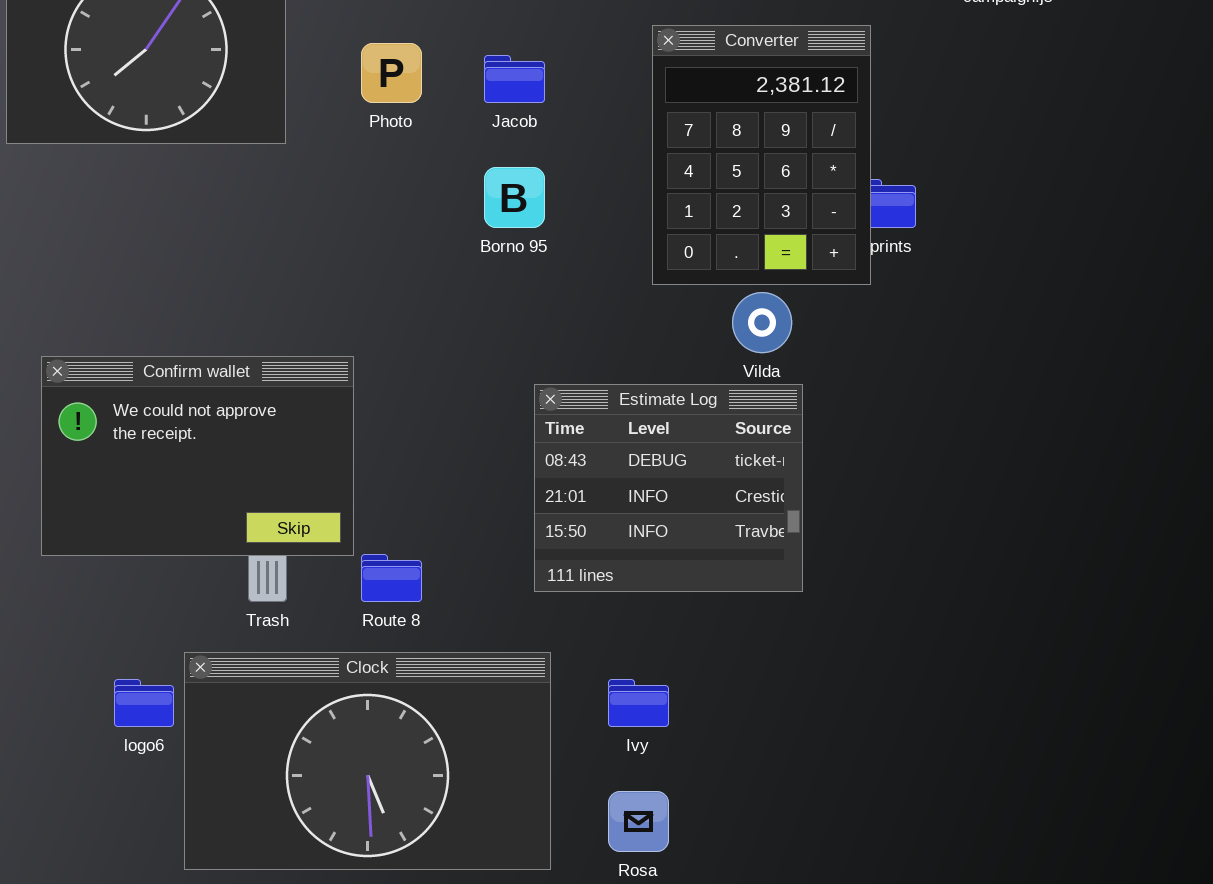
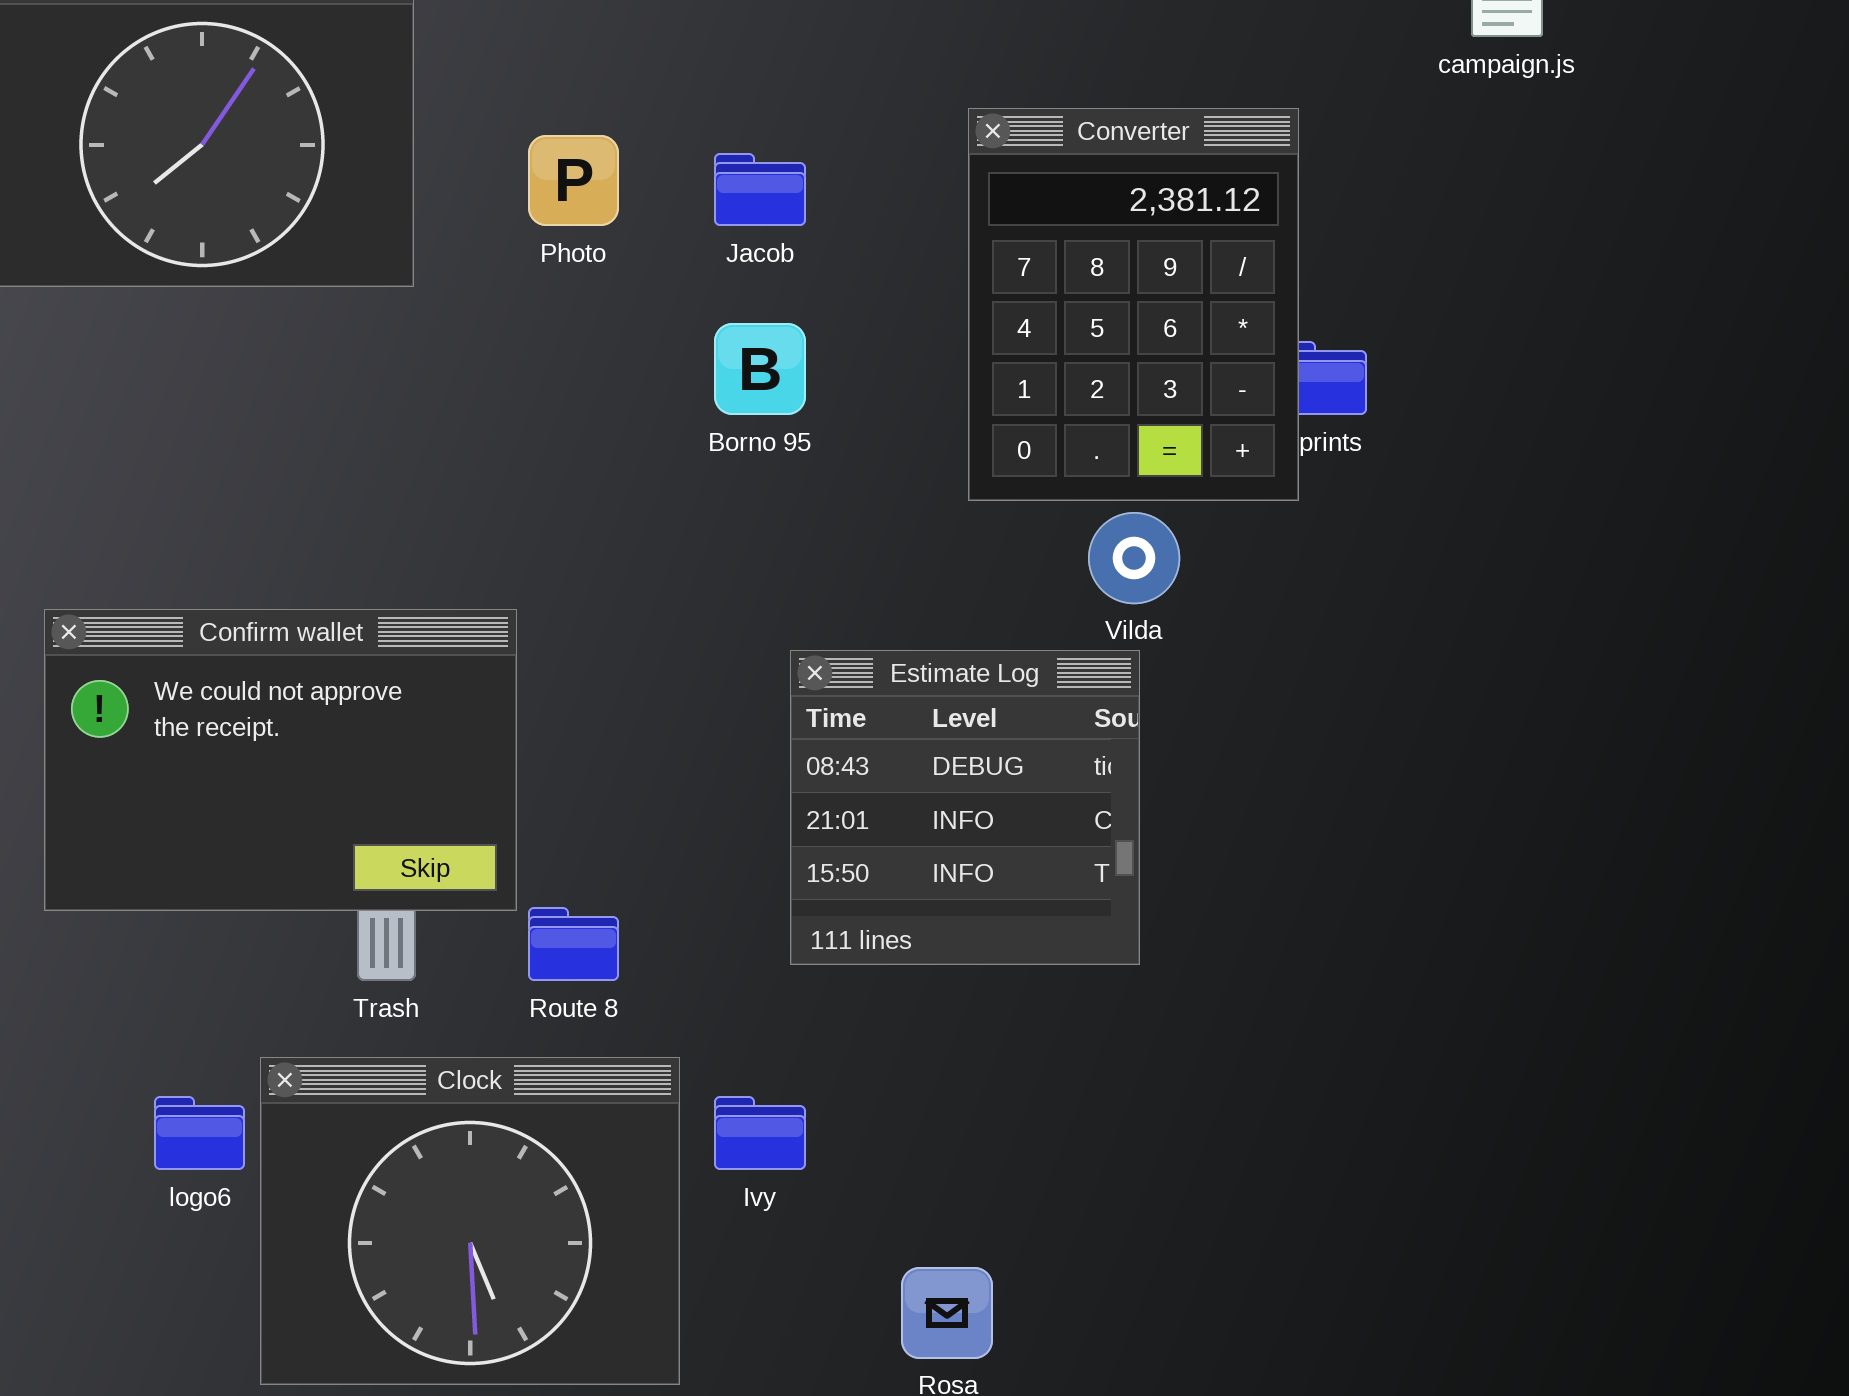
Estimate Log: [534,384,803,592] -> [790,650,1140,965], resized
Clock: [184,652,551,870] -> [260,1057,680,1385], resized
Ivy: [608,679,669,727] -> [714,1096,806,1170], moved

